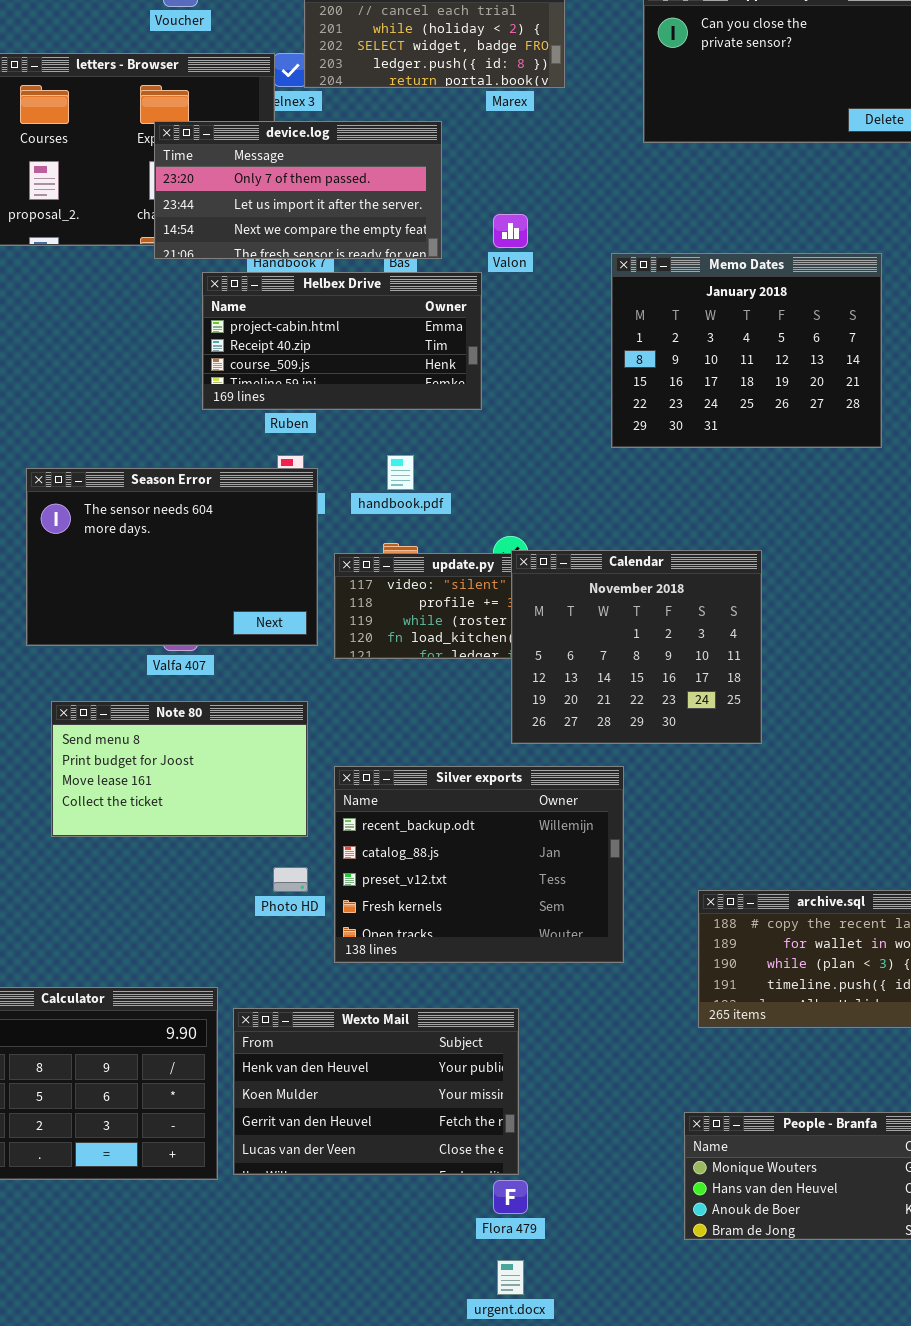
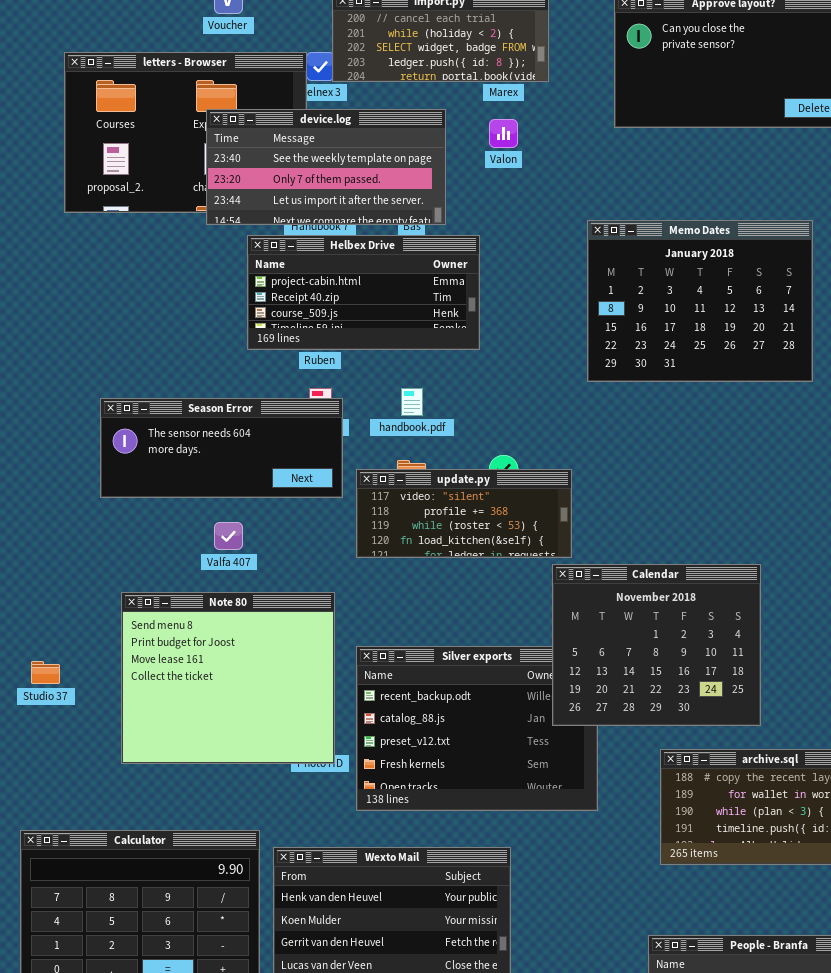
device.log: [154,121,442,259] -> [206,109,446,225], scrolled up 1 row
Valon: [493,214,528,248] -> [489,119,518,148], moved
Season Error: [26,468,318,646] -> [100,398,343,498], resized
Calendar: [511,550,762,744] -> [552,564,761,726], moved
Note 80: [51,701,308,837] -> [121,592,335,764], resized

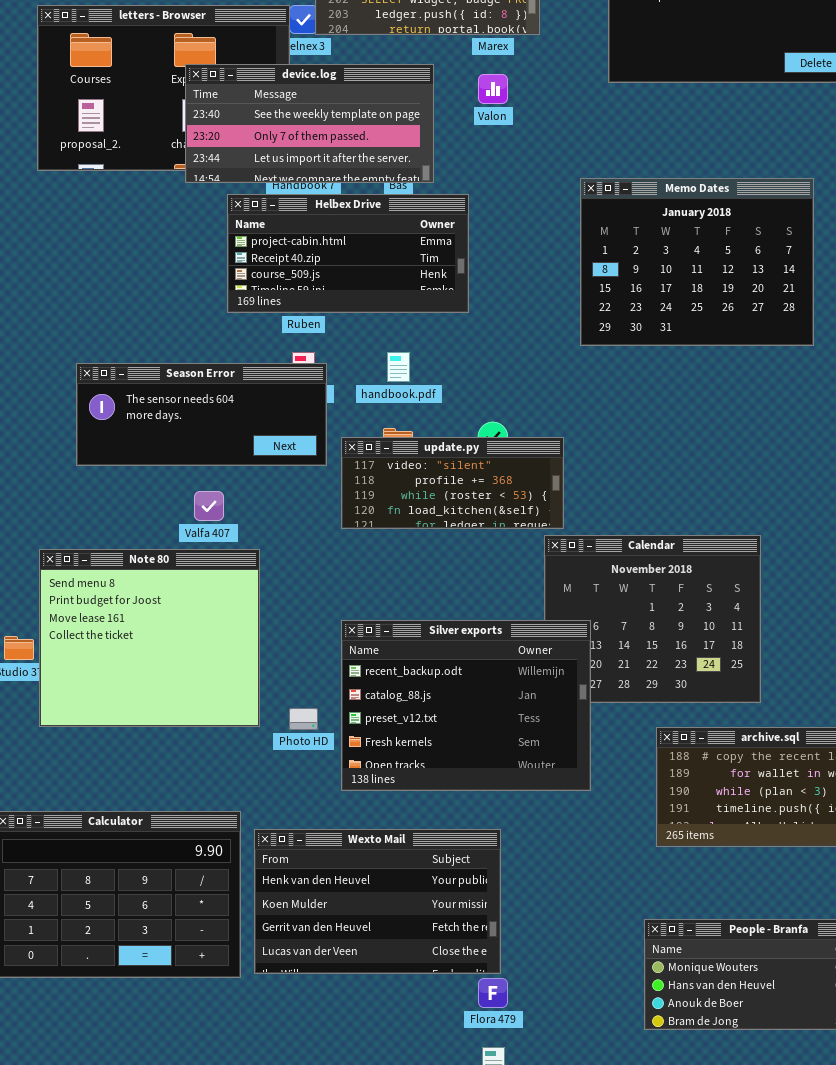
Note 80: [121,592,335,764] -> [39,549,260,727], moved
Silver exports: [356,646,598,811] -> [341,620,591,791], raised

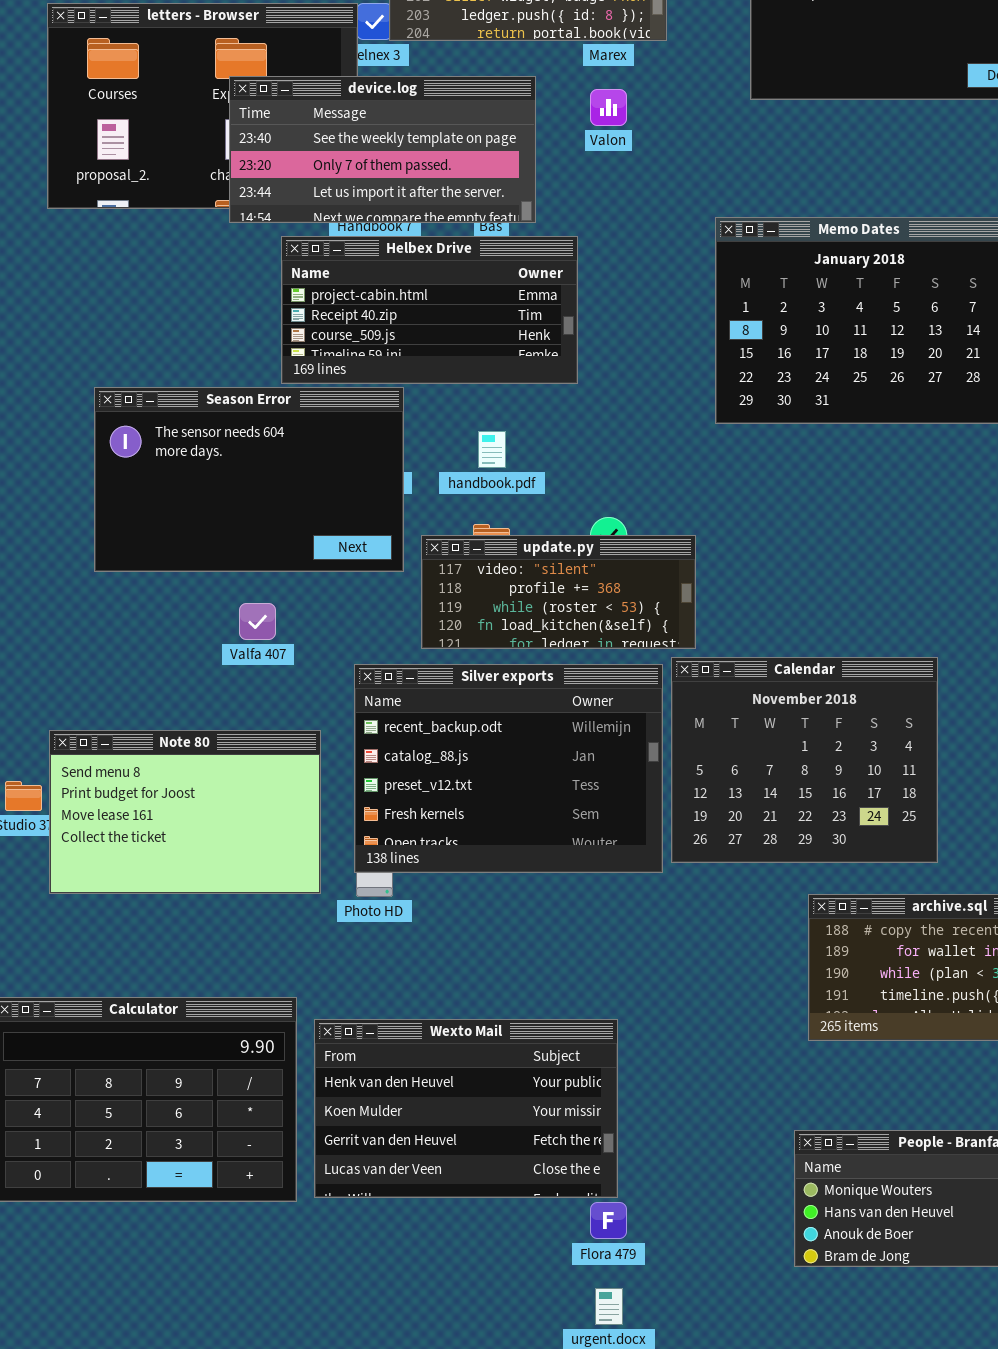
Season Error: [76,363,327,466] -> [94,387,404,572], resized
Note 80: [39,549,260,727] -> [49,730,321,894], resized
Silver exports: [341,620,591,791] -> [354,664,663,873], moved

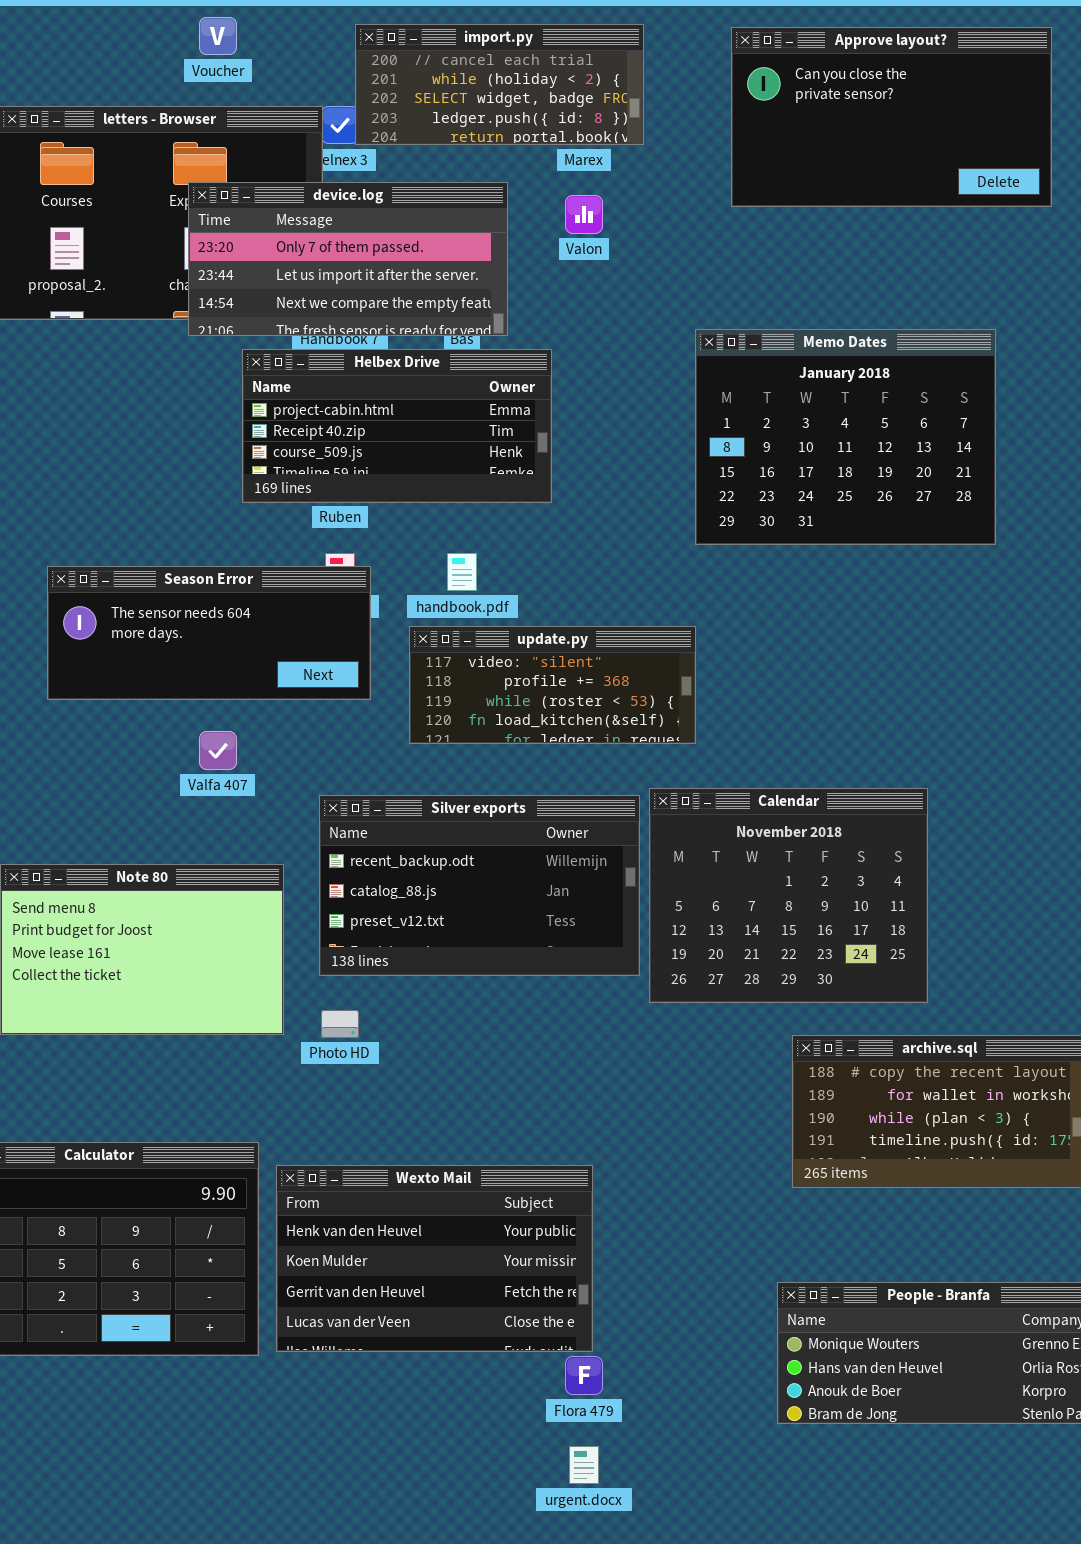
device.log: [229,76,536,223] -> [188,182,508,336], scrolled down 1 row
Season Error: [94,387,404,572] -> [47,566,371,700], resized
update.py: [421,535,696,649] -> [409,626,696,744], moved
Silver exports: [354,664,663,873] -> [319,795,640,976], resized

